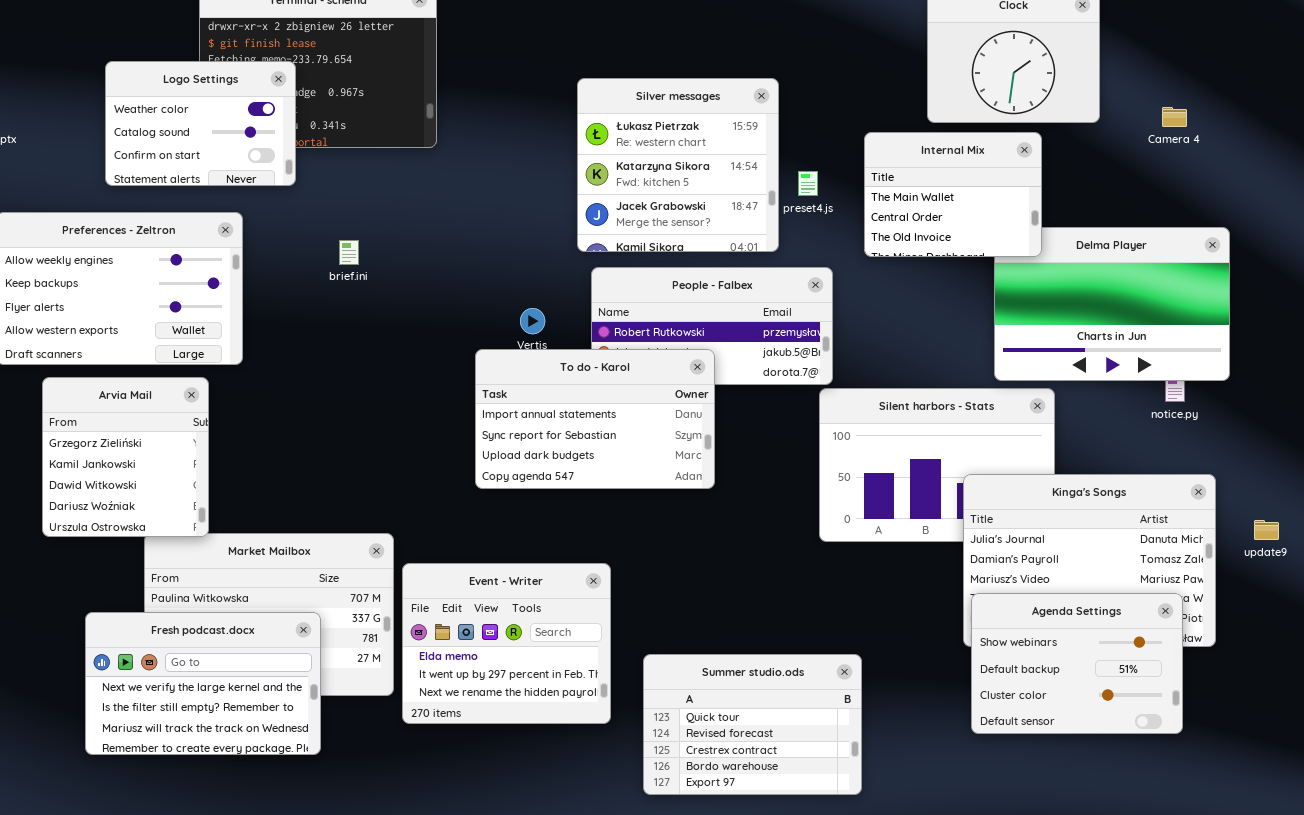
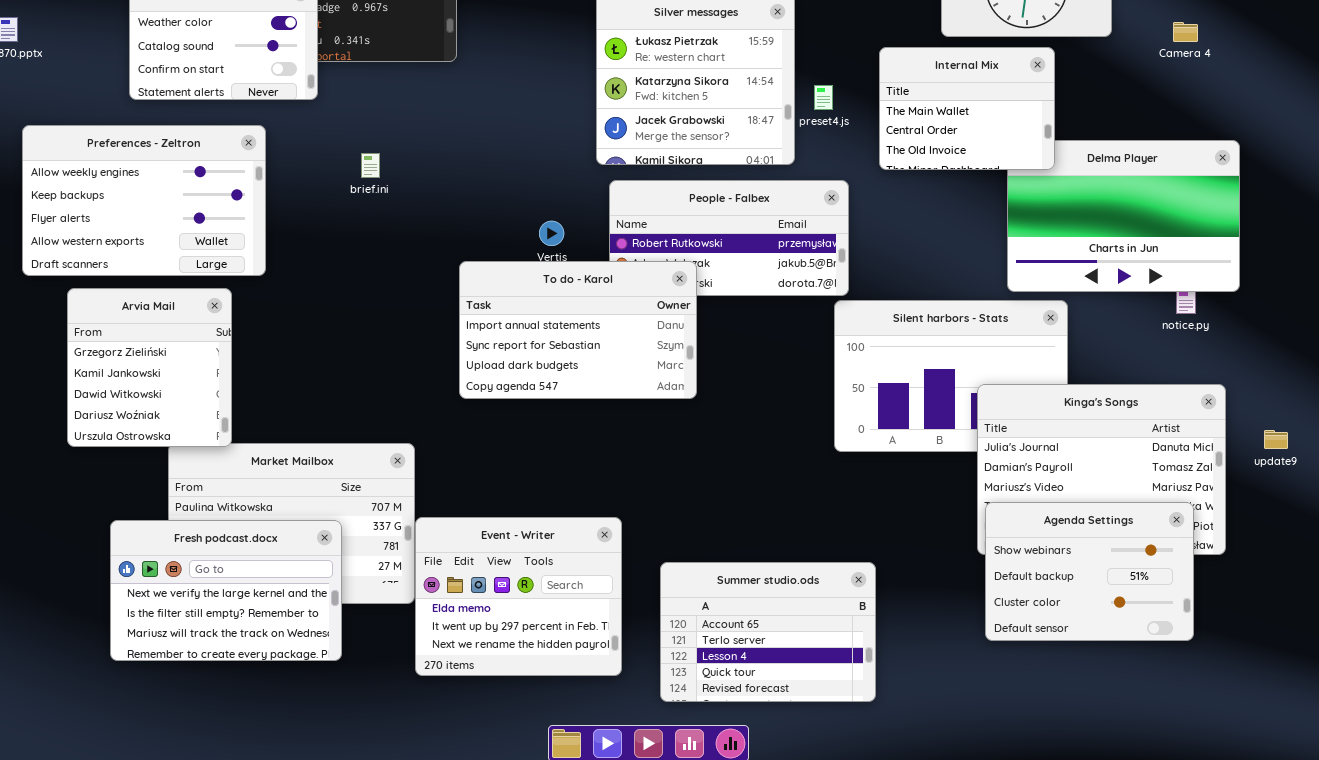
To do - Karol: [475,349,715,489] -> [459,261,697,399], moved
Event - Writer: [402,563,611,724] -> [415,517,622,676], moved
Summer studio.ods: [643,654,862,795] -> [660,562,876,702], scrolled up 3 rows

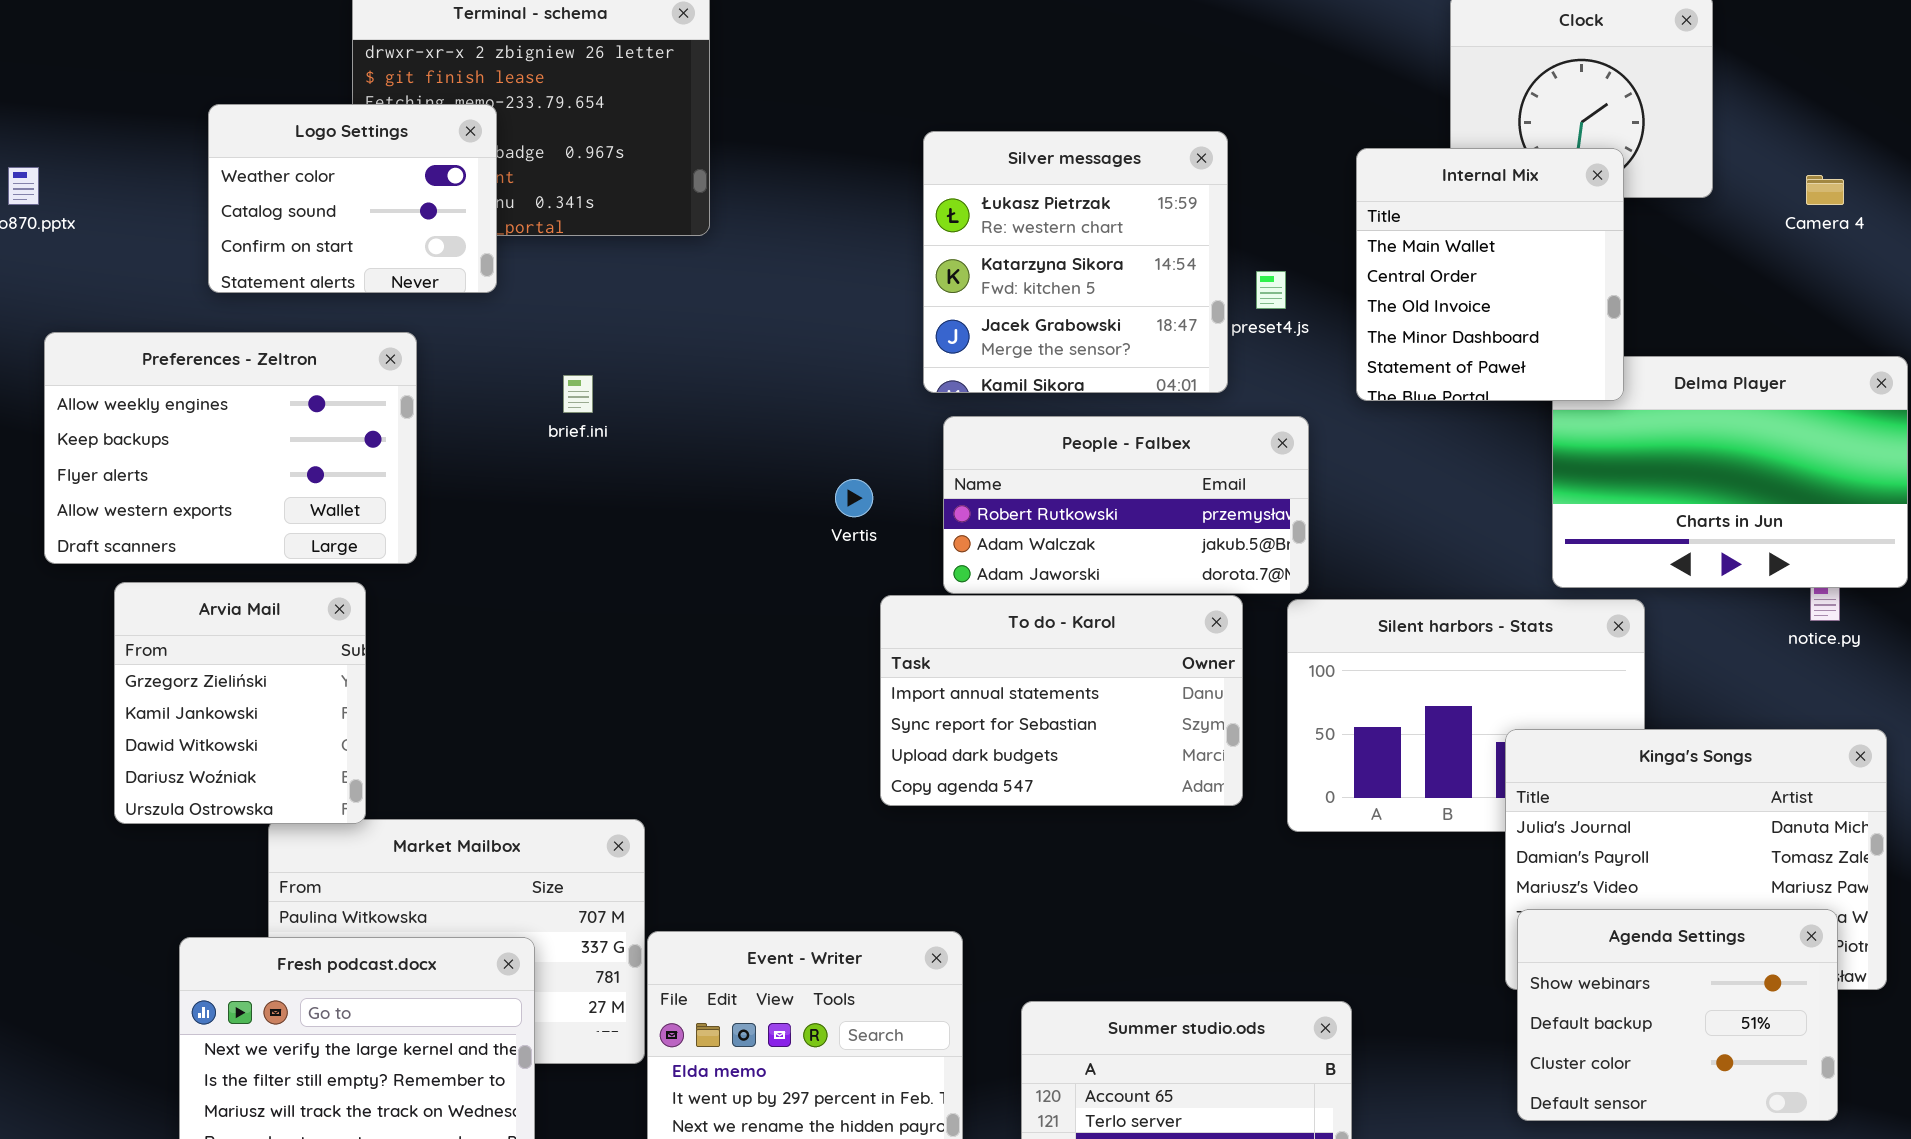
Internal Mix: [879,47,1055,170] -> [1356,148,1624,401], resized
To do - Karol: [459,261,697,399] -> [880,595,1243,806], moved

